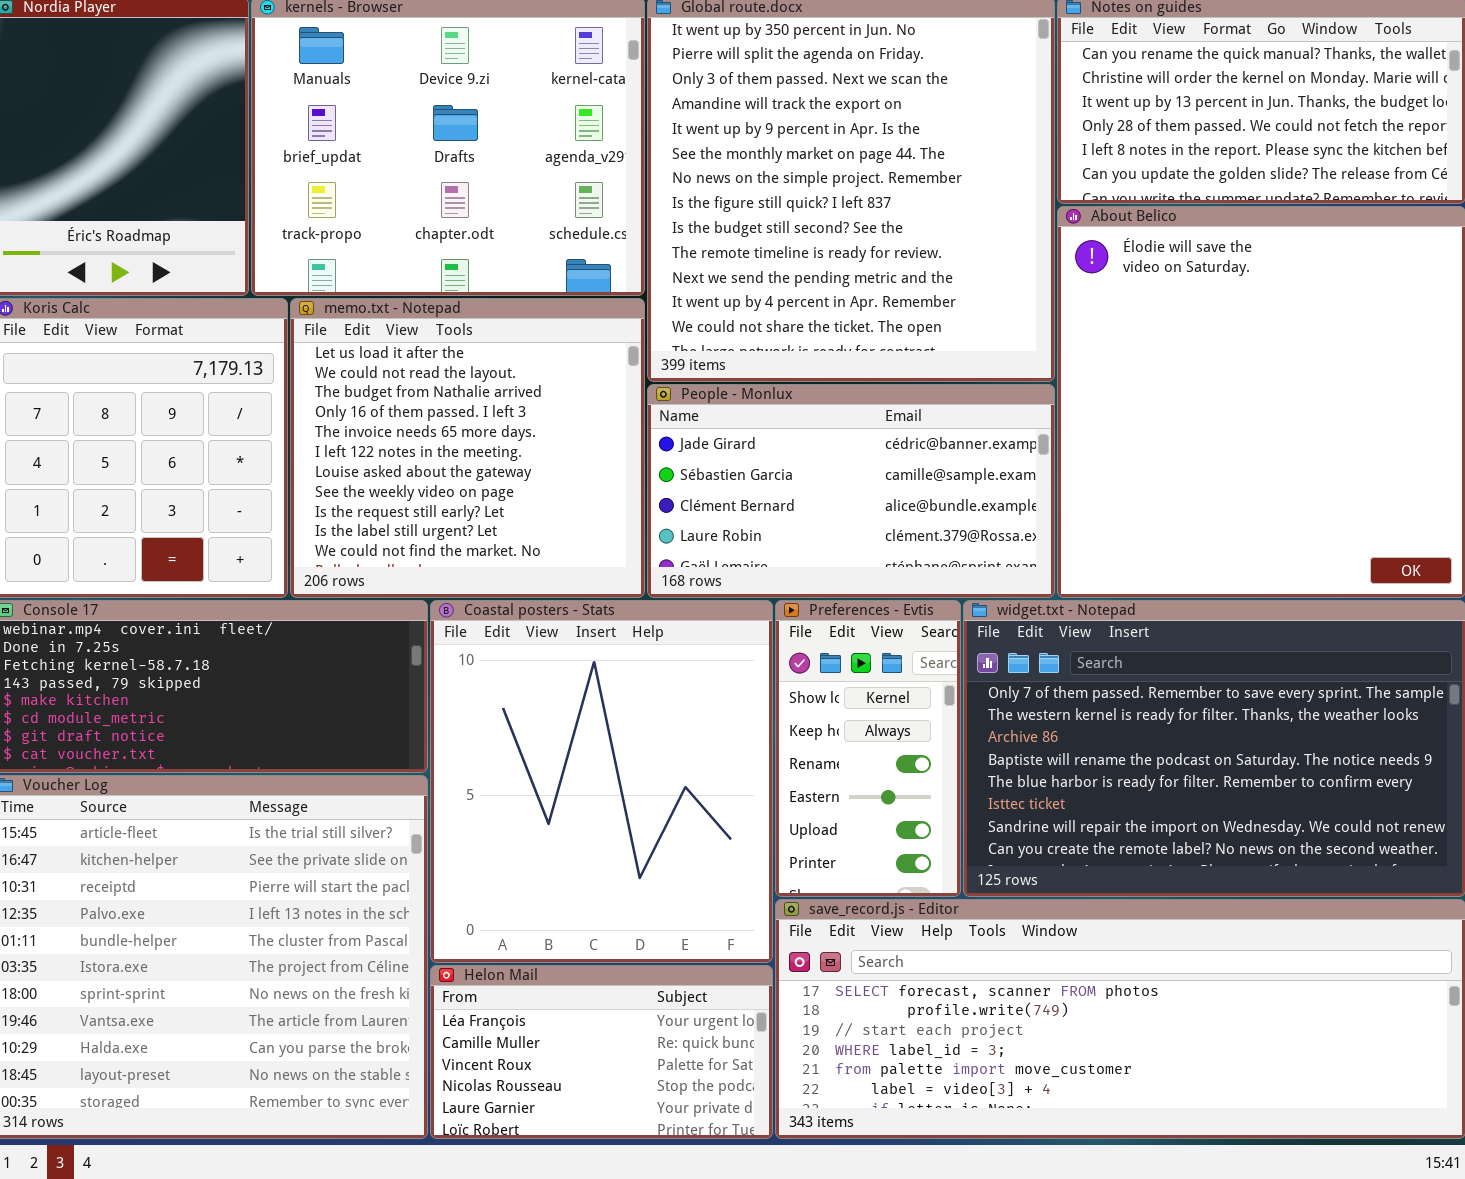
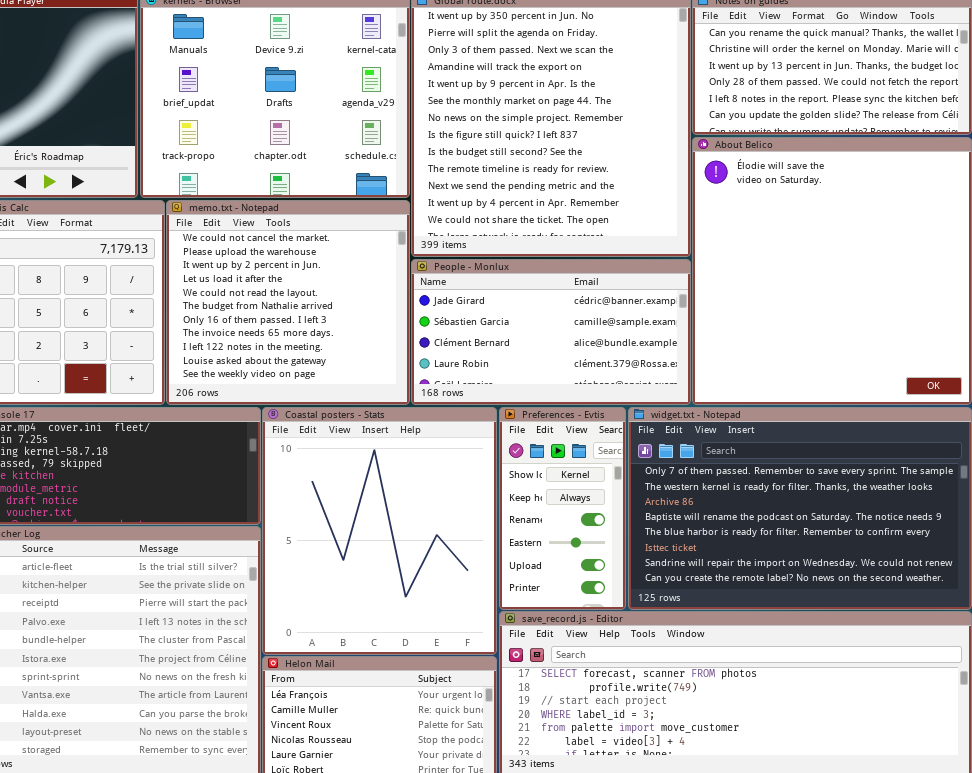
memo.txt - Notepad: [290,298,645,598] -> [166,200,410,405], scrolled up 3 rows

